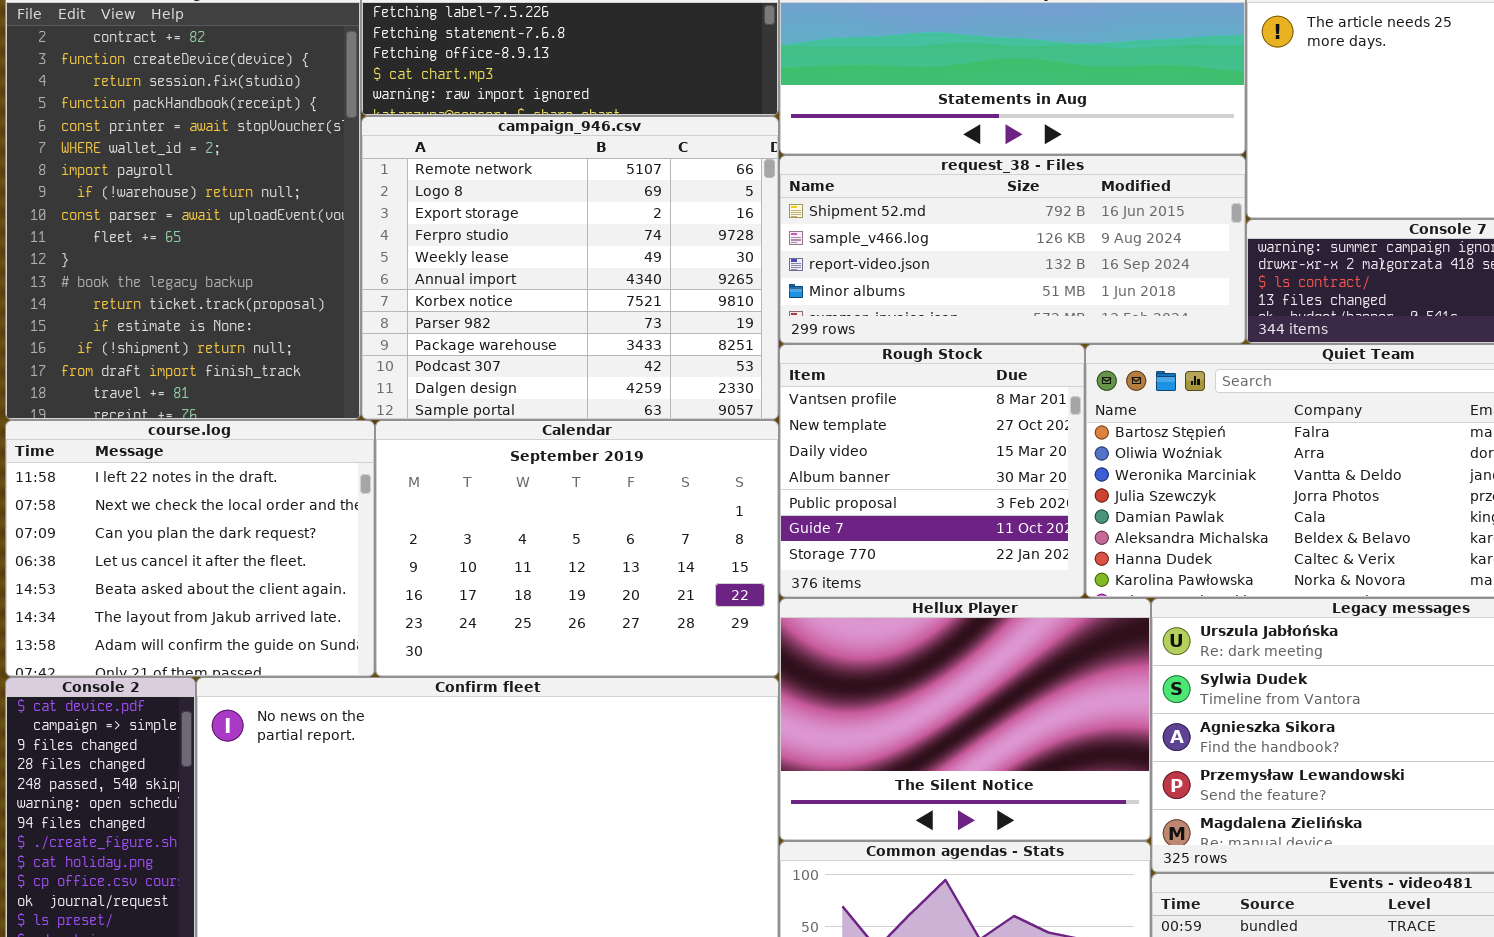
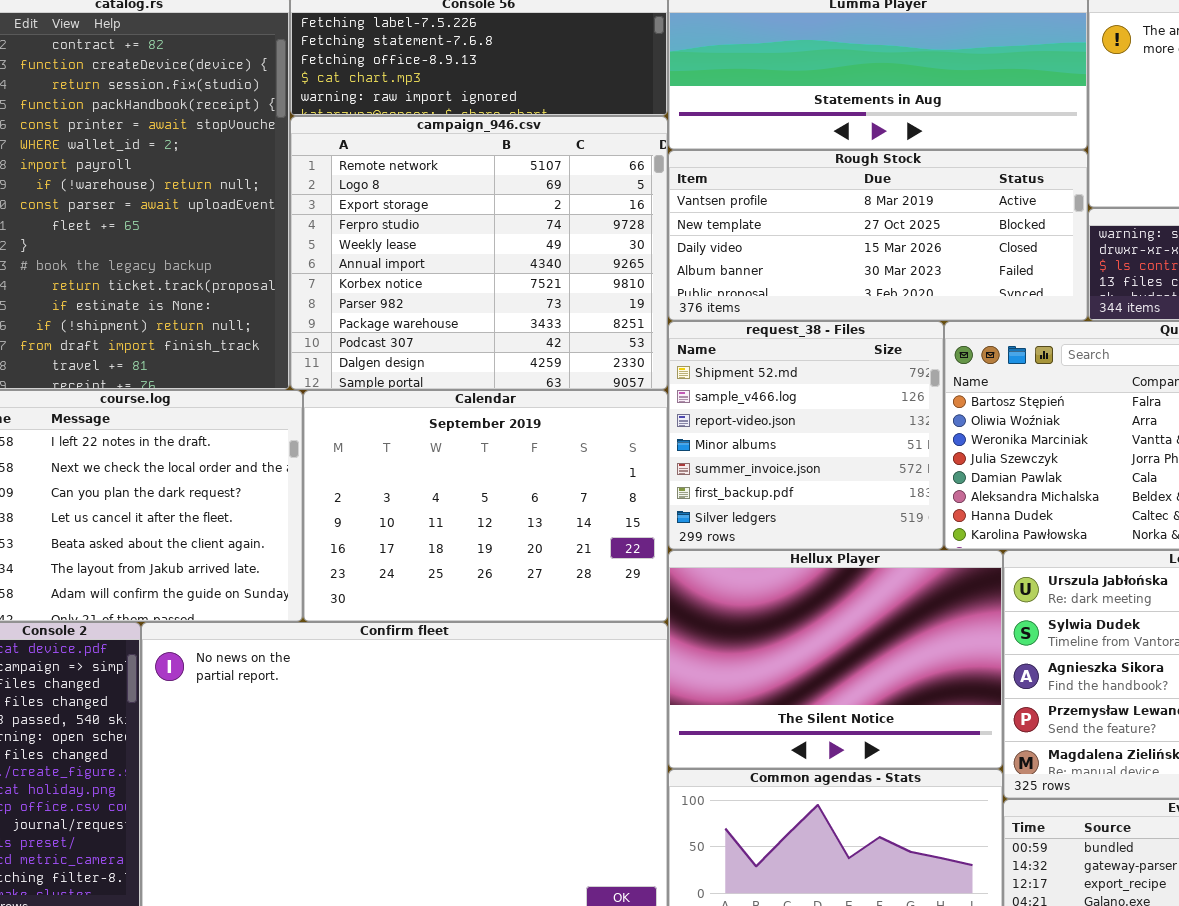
request_38 - Files: [779,155,1246,344] -> [668,321,944,550], moved, resized
Rough Stock: [779,344,1085,598] -> [668,150,1088,321], moved, resized

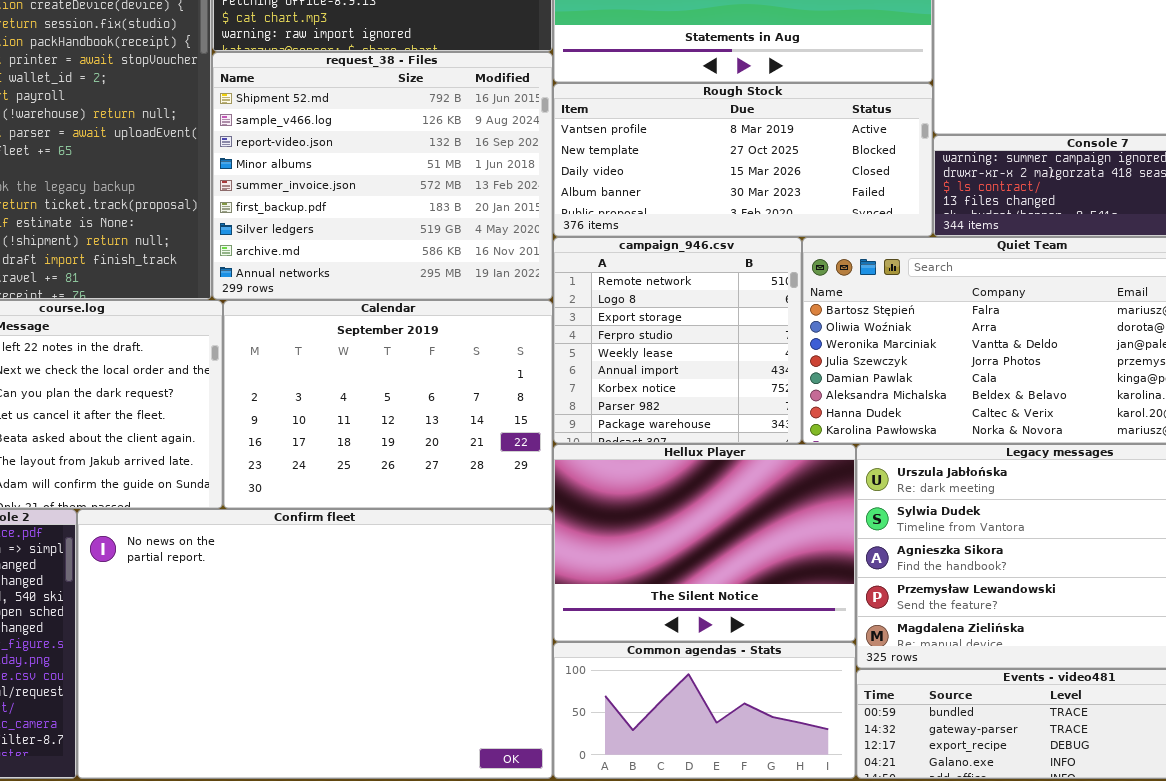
campaign_946.csv: [290,116,668,390] -> [553,237,802,444], moved, resized
request_38 - Files: [668,321,944,550] -> [212,52,553,300], moved, resized

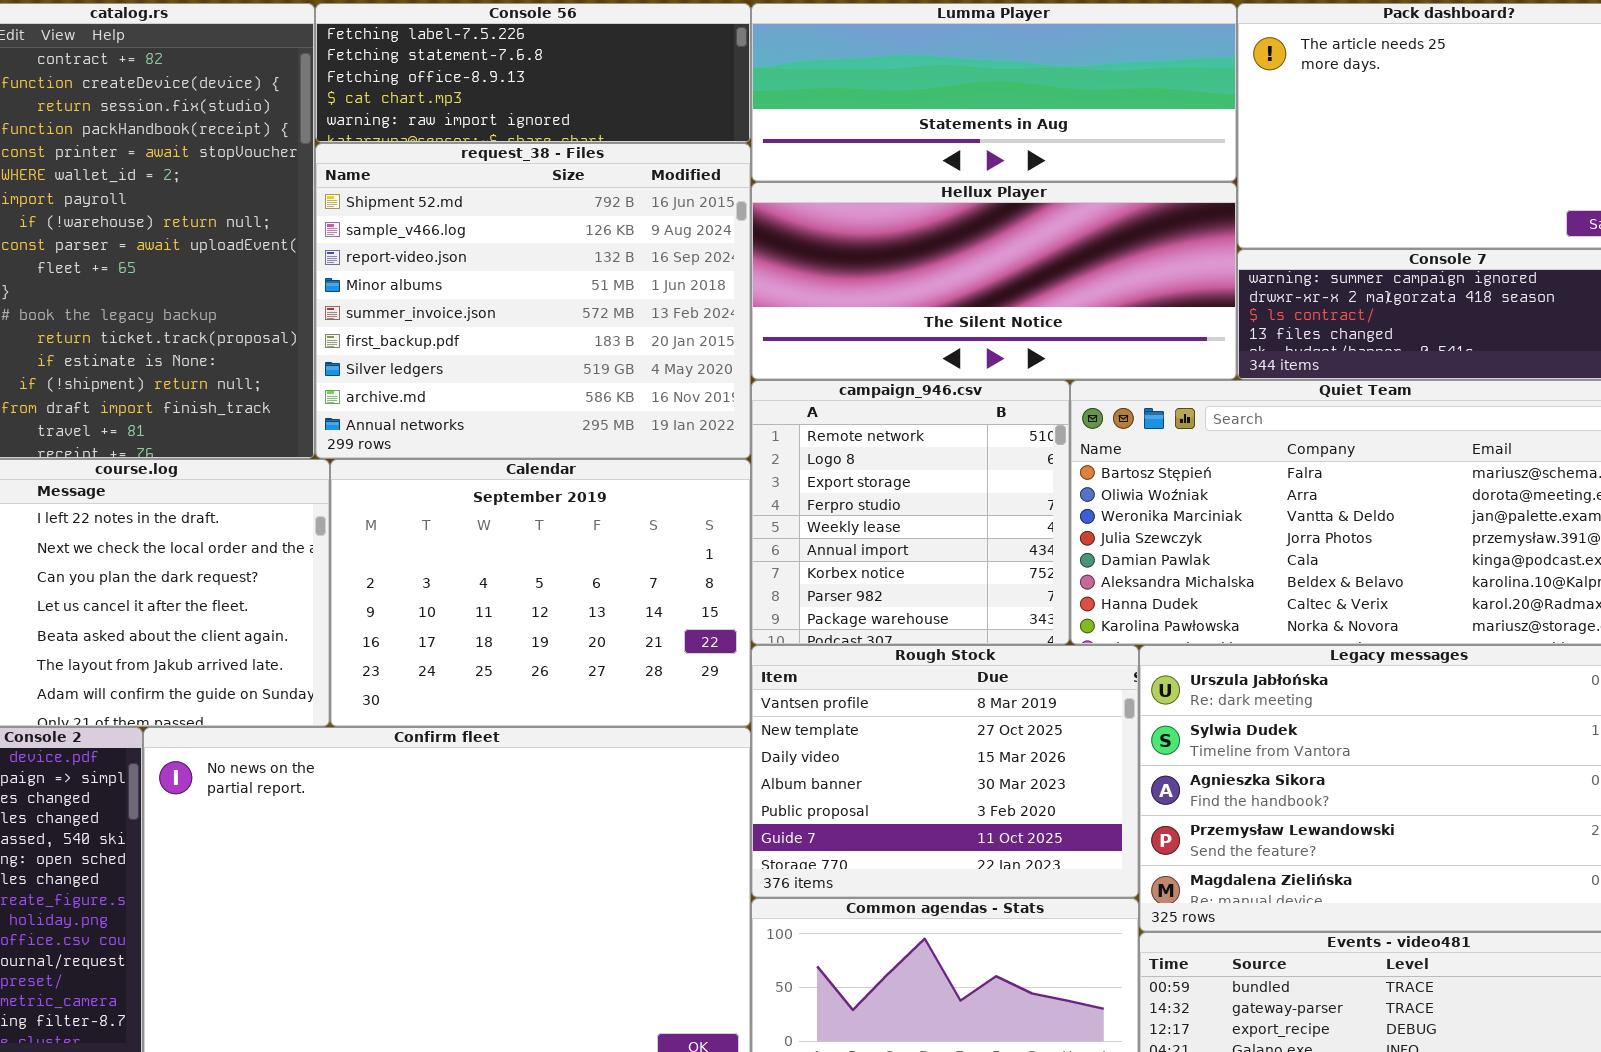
Rough Stock: [553,83,933,237] -> [751,645,1139,898], moved, resized
Hellux Player: [553,444,856,642] -> [751,182,1237,380], moved, resized

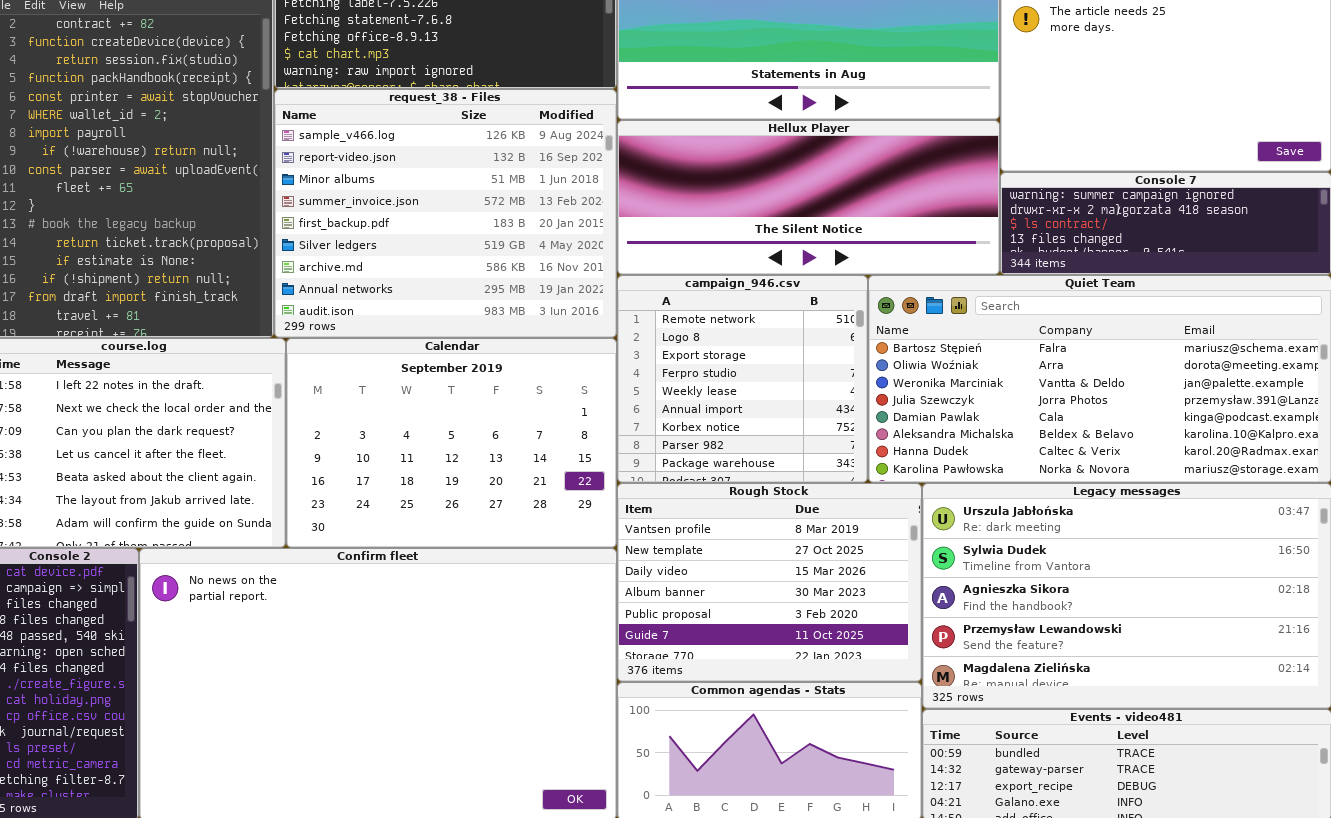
request_38 - Files: [315,143,751,459] -> [274,89,617,338], scrolled down 1 row

